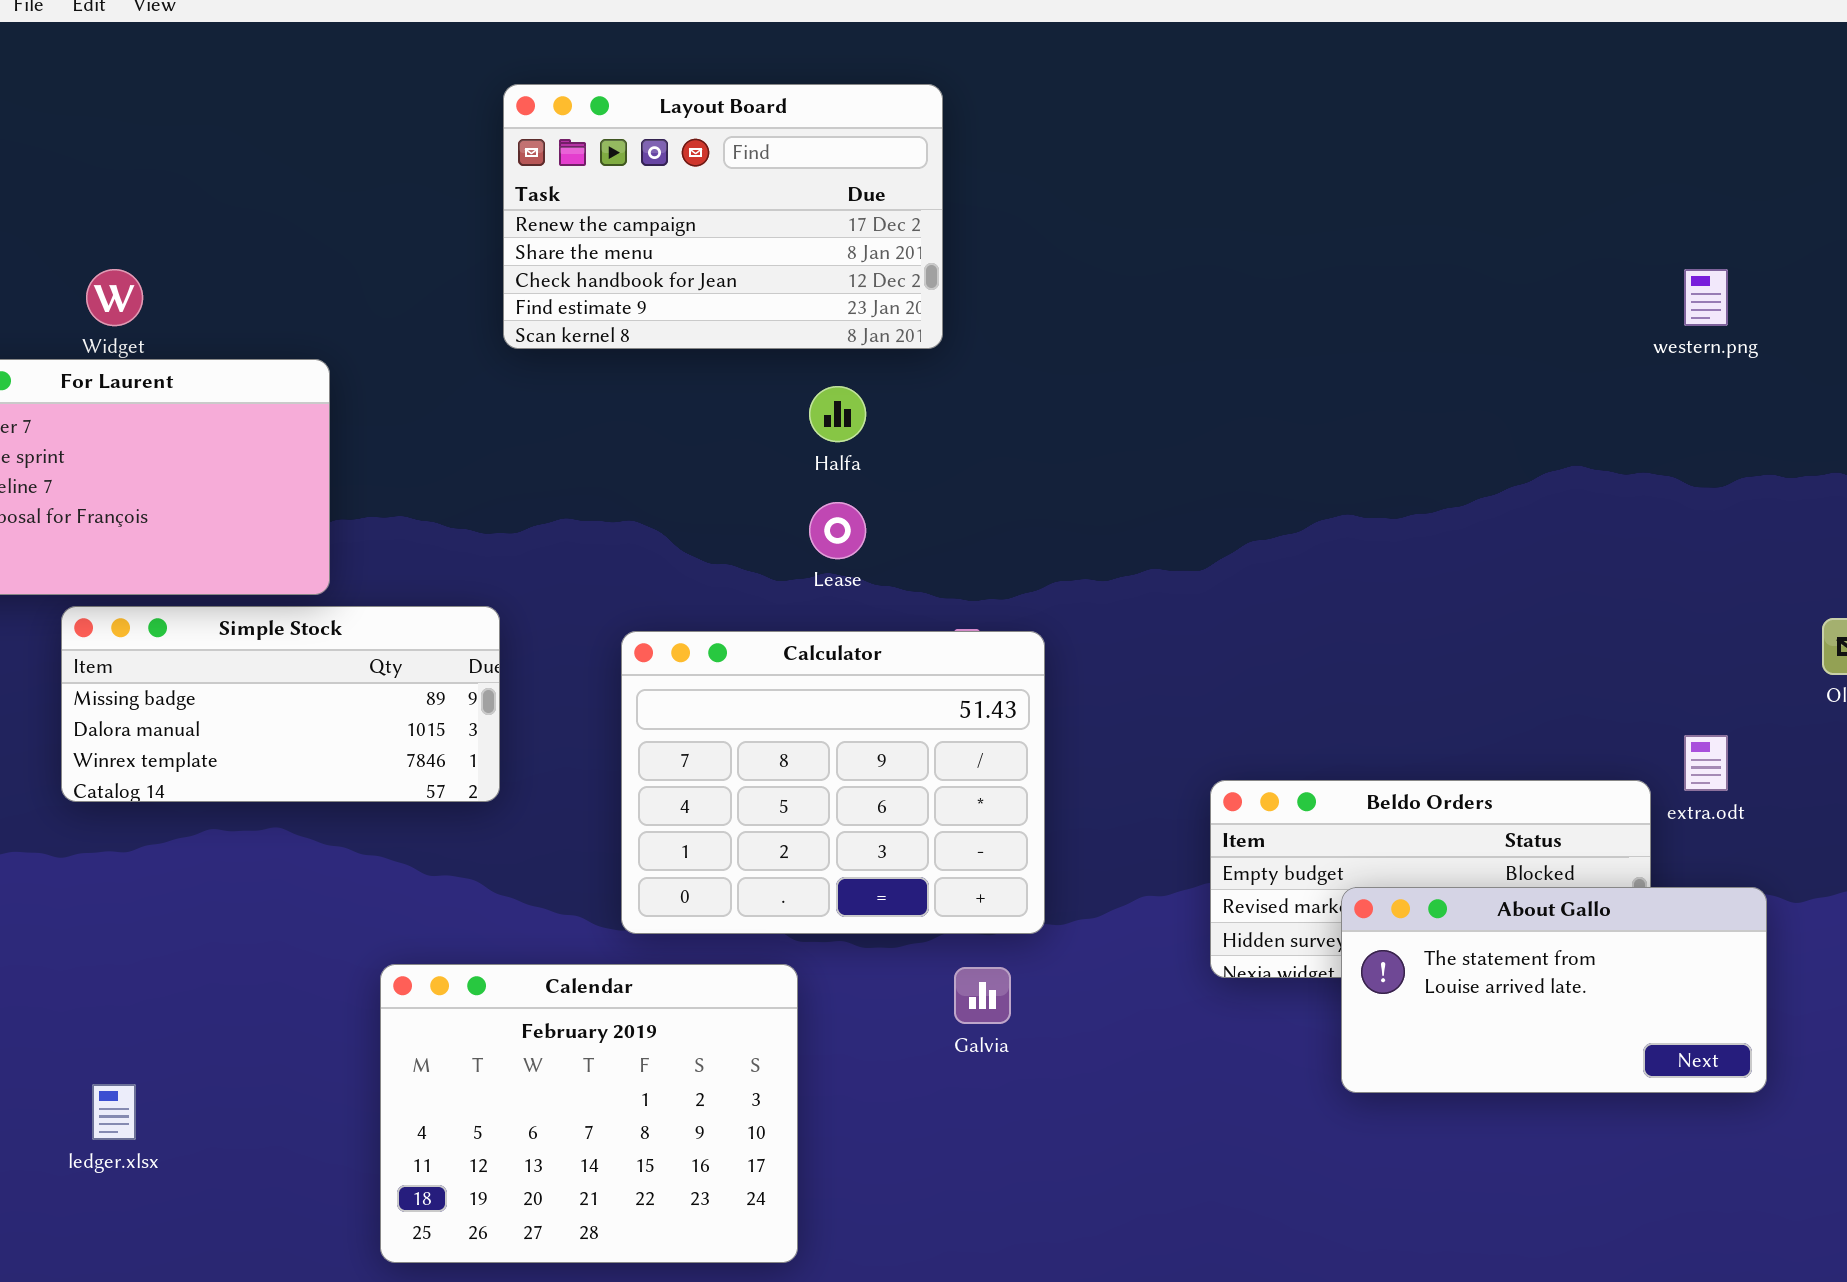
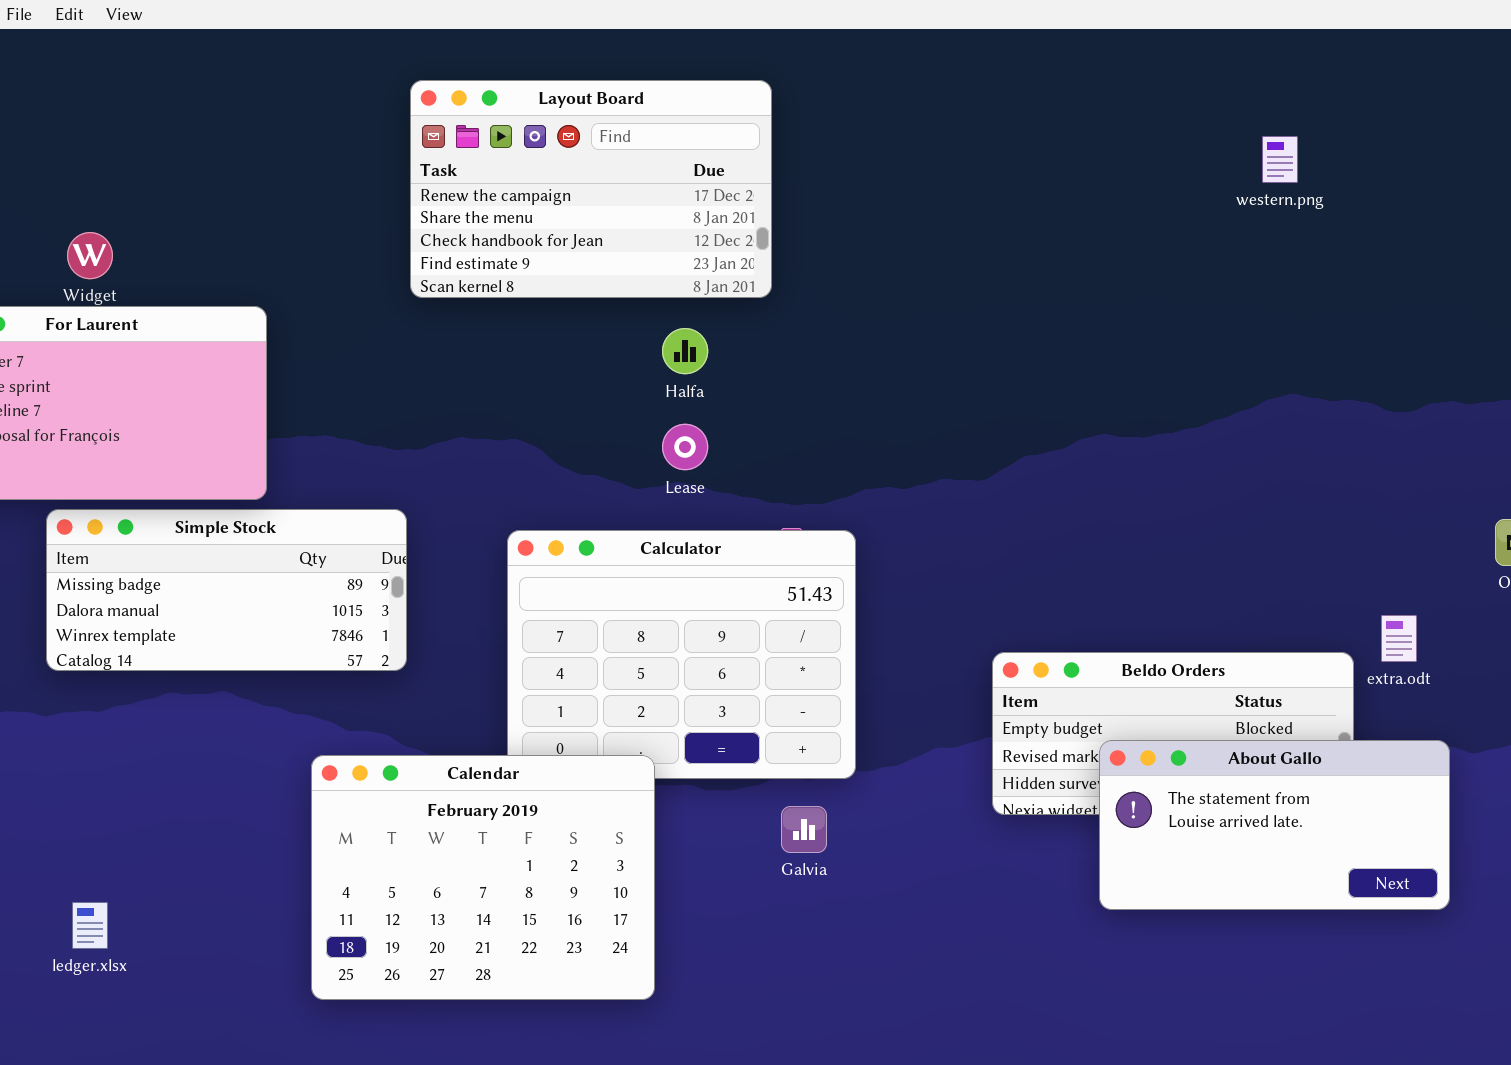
western.png: [1684,269,1728,326] -> [1262,136,1298,183], moved
Calendar: [380,964,798,1263] -> [311,755,655,1000], moved

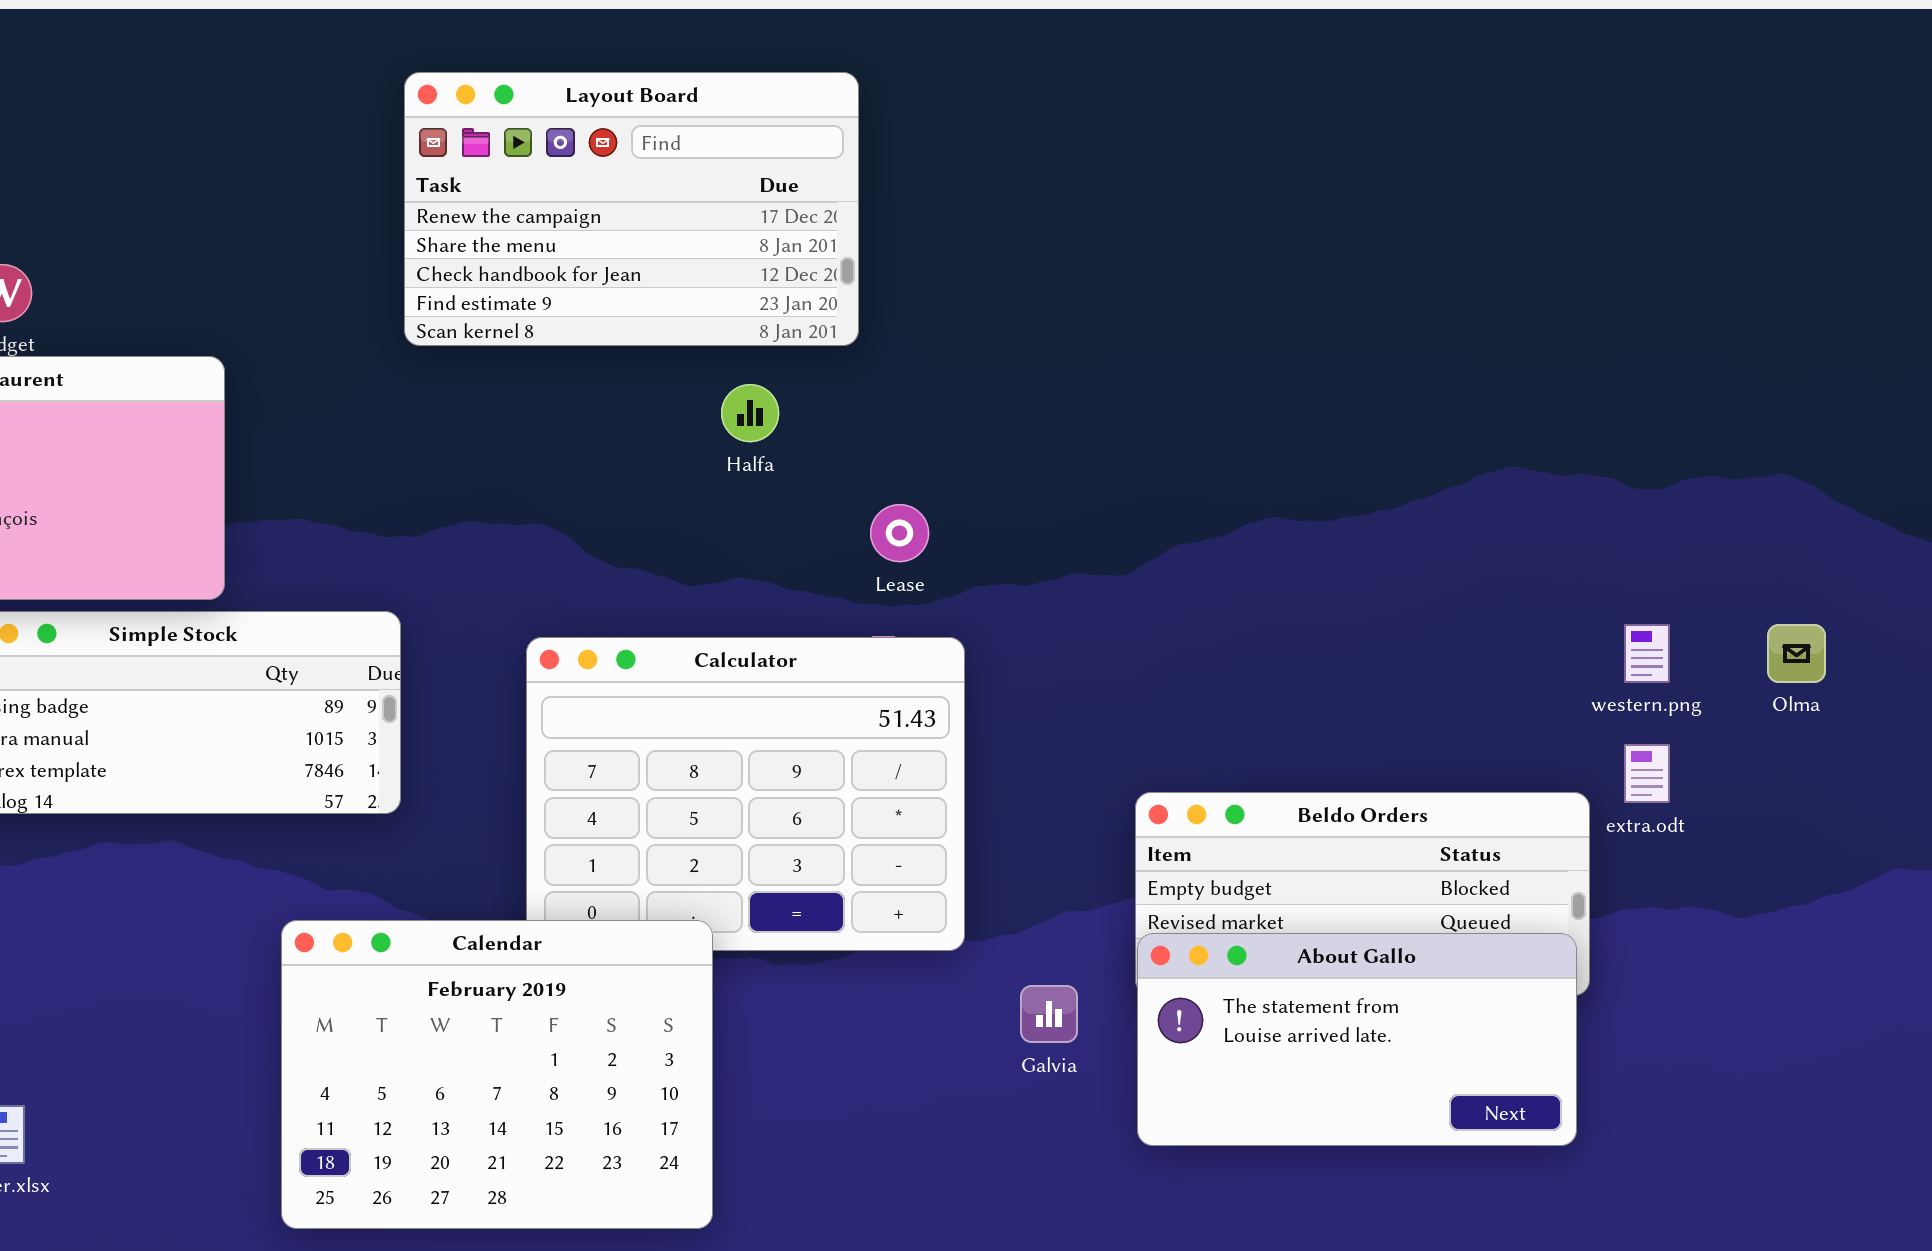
western.png: [1262,136,1298,183] -> [1624,624,1670,683], moved
Lease: [662,424,708,470] -> [870,504,929,562], moved
About Gallo: [1099,740,1450,910] -> [1137,933,1577,1146], moved
Galvia: [781,806,827,853] -> [1020,985,1078,1043], moved

